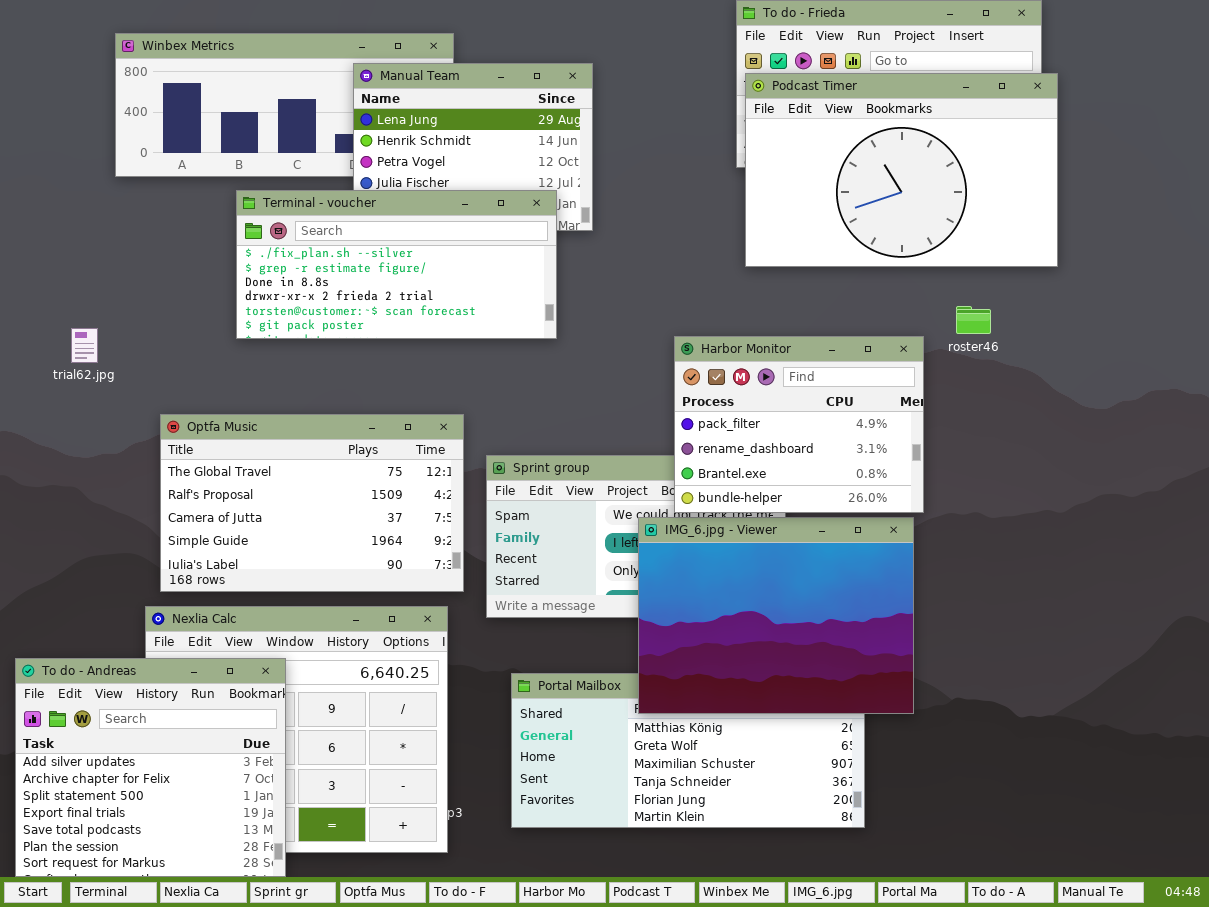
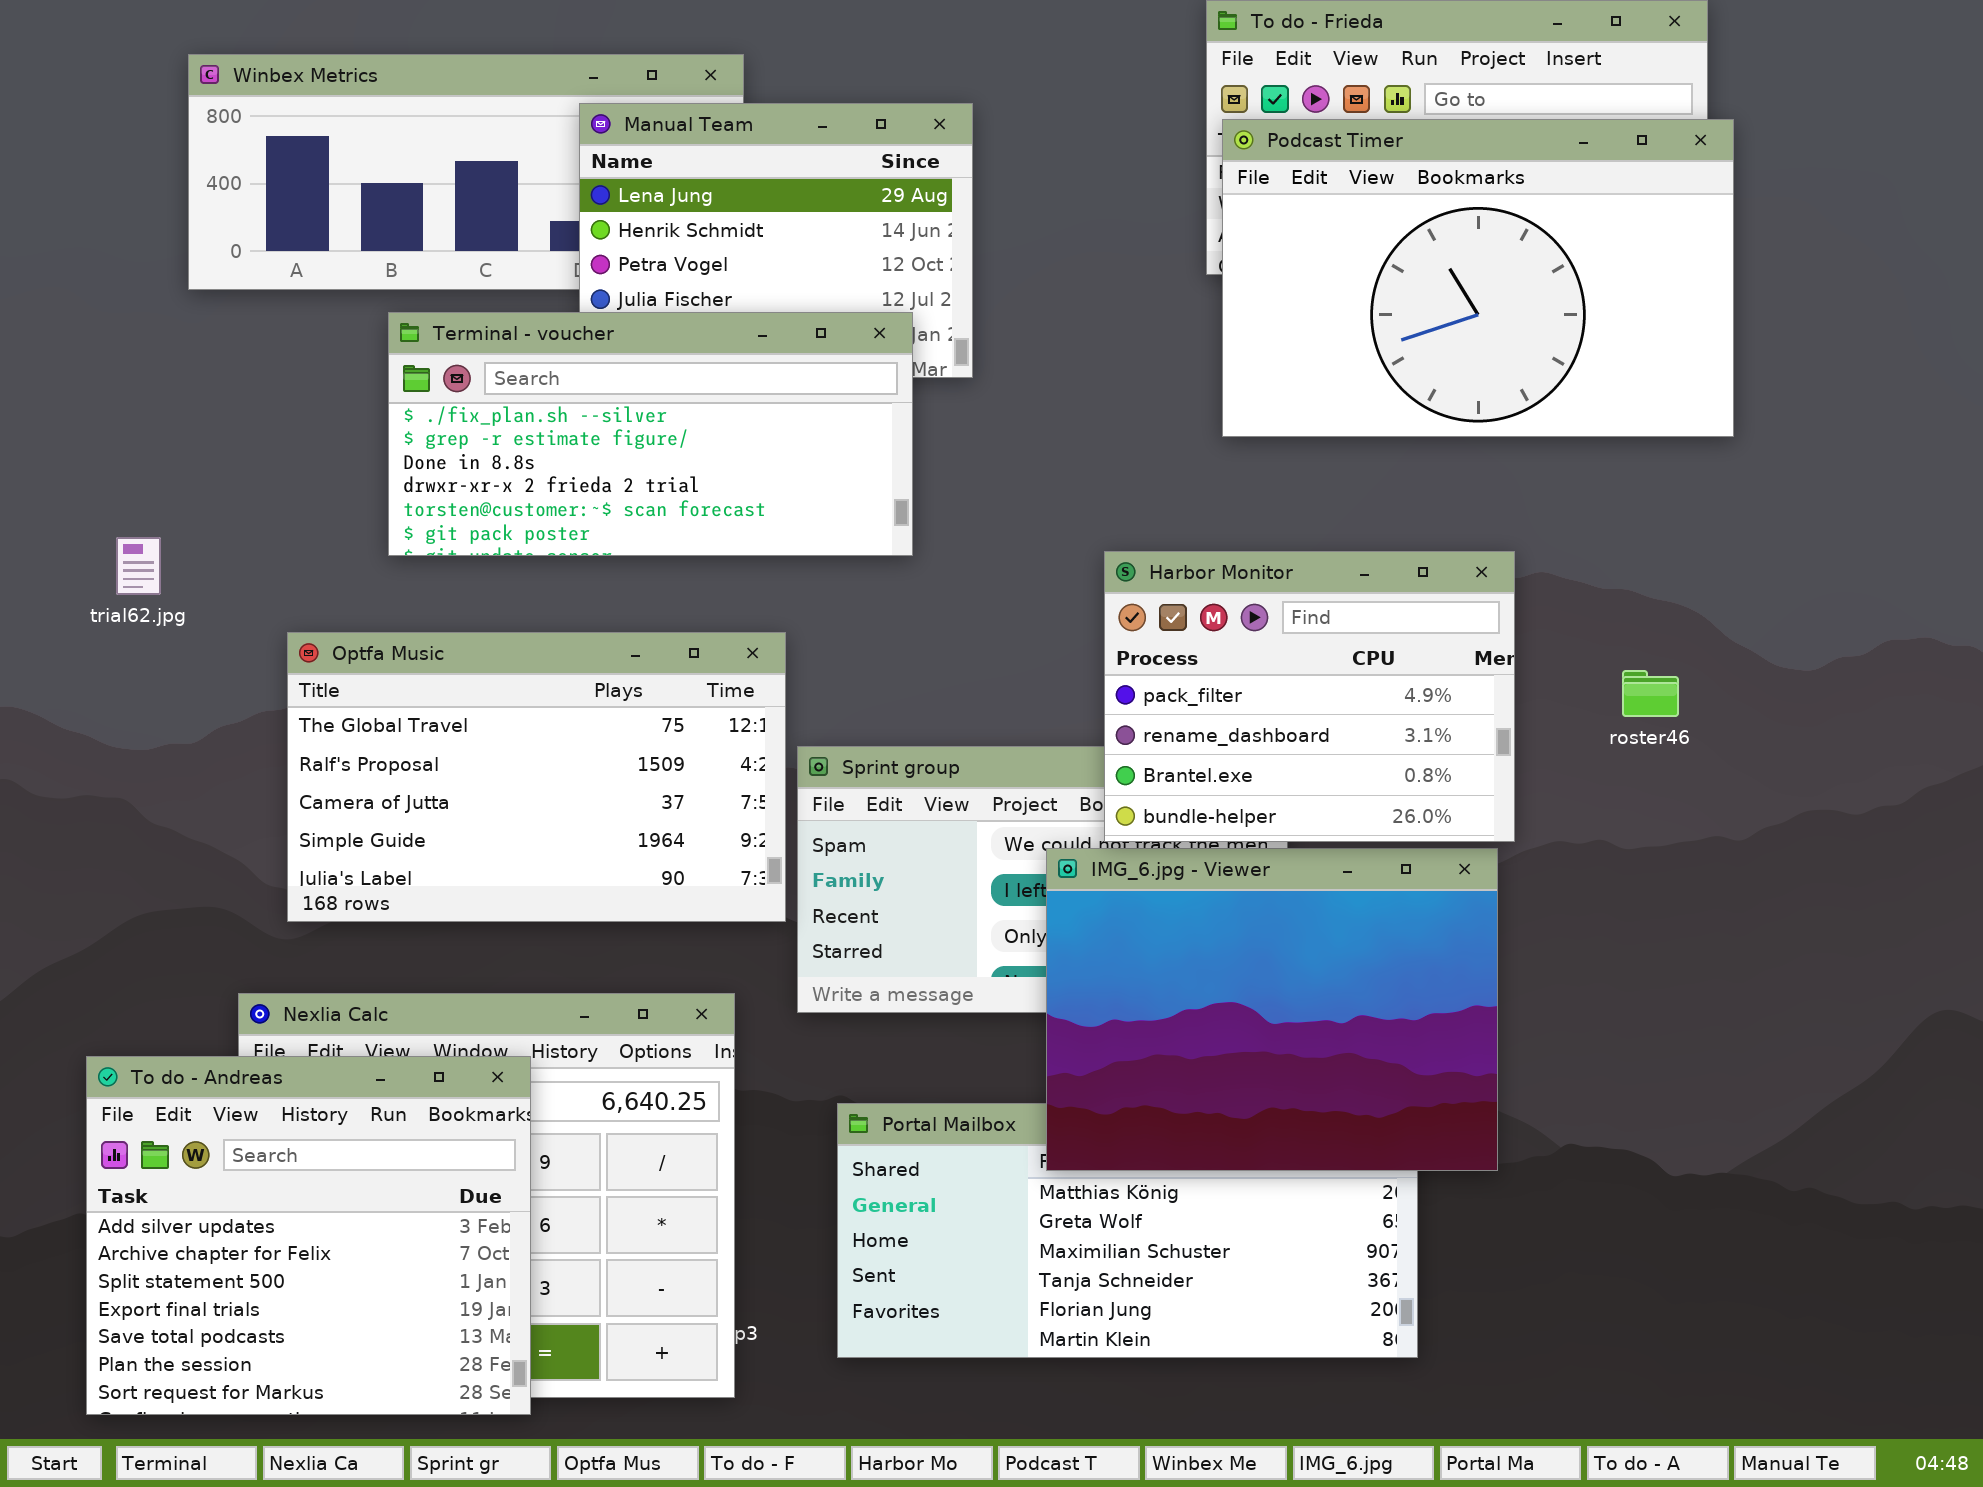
roster46: [956,306,991,334] -> [1622,670,1679,717], moved
Optfa Music: [160,414,464,592] -> [287,632,786,922], moved
To do - Andreas: [15,658,286,877] -> [86,1056,531,1415], moved

